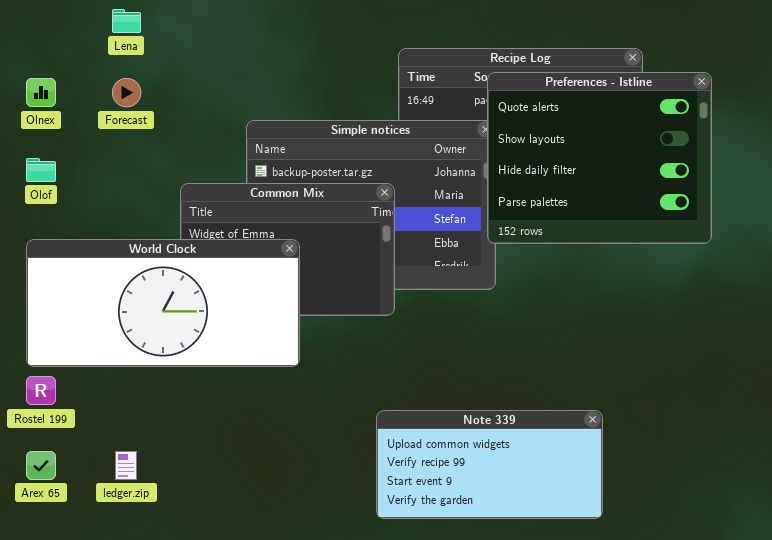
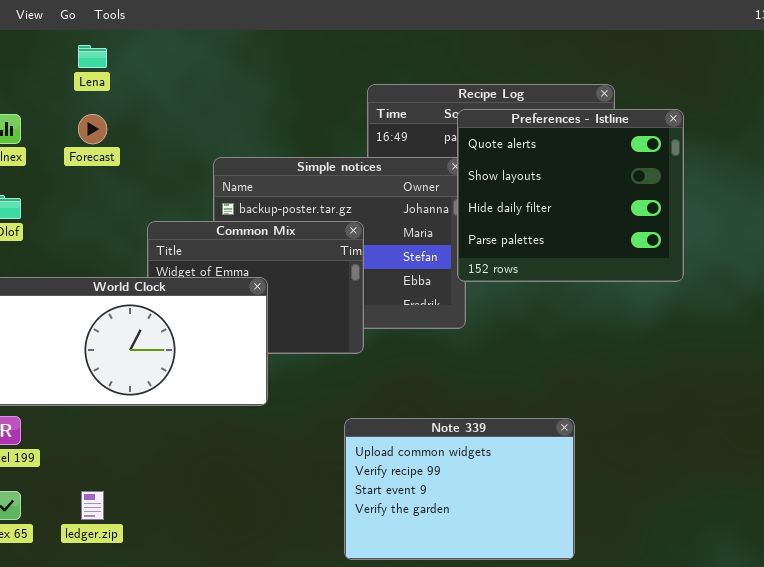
Note 339: [376,410,603,519] -> [344,418,575,560], resized

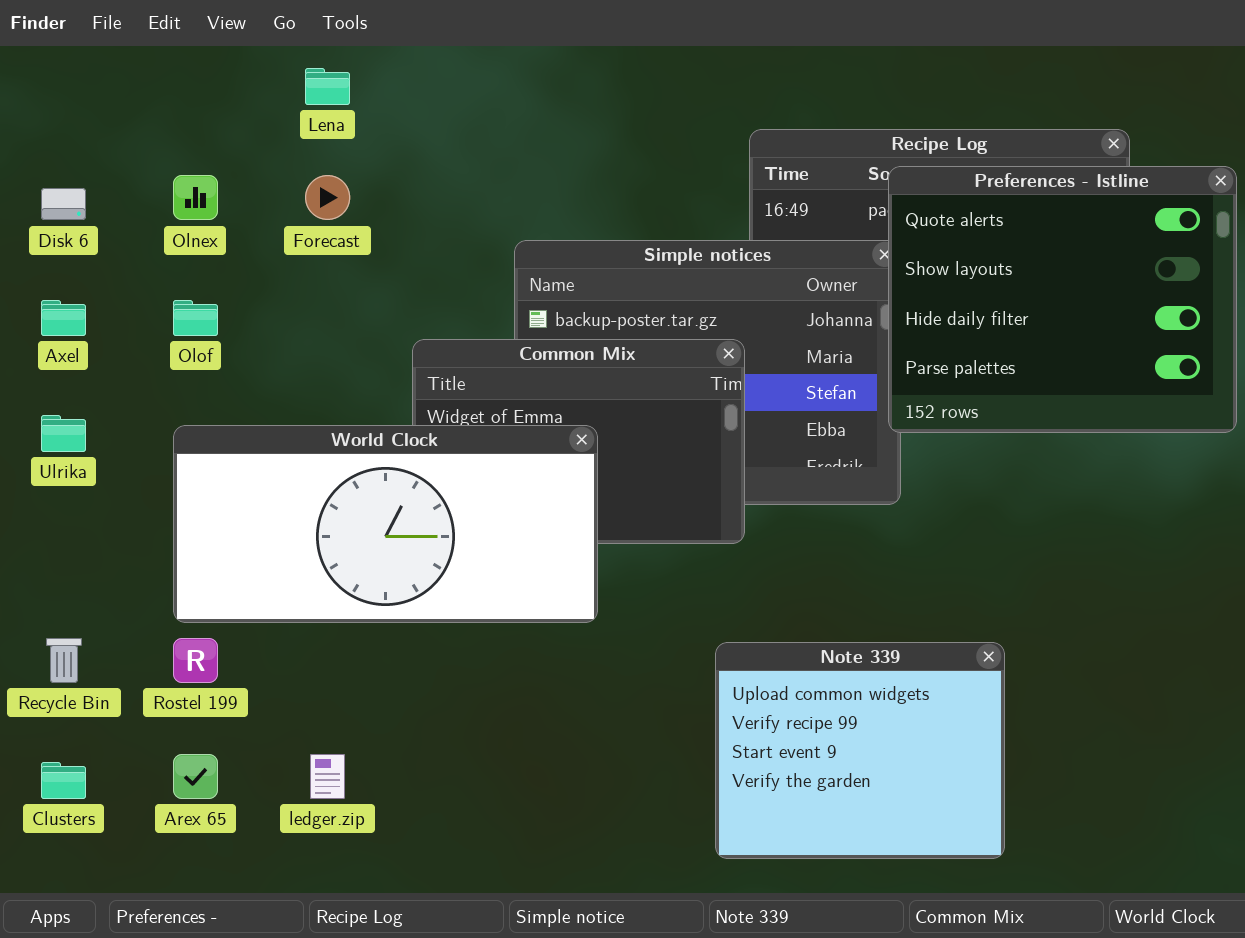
Note 339: [344,418,575,560] -> [715,642,1005,859], resized

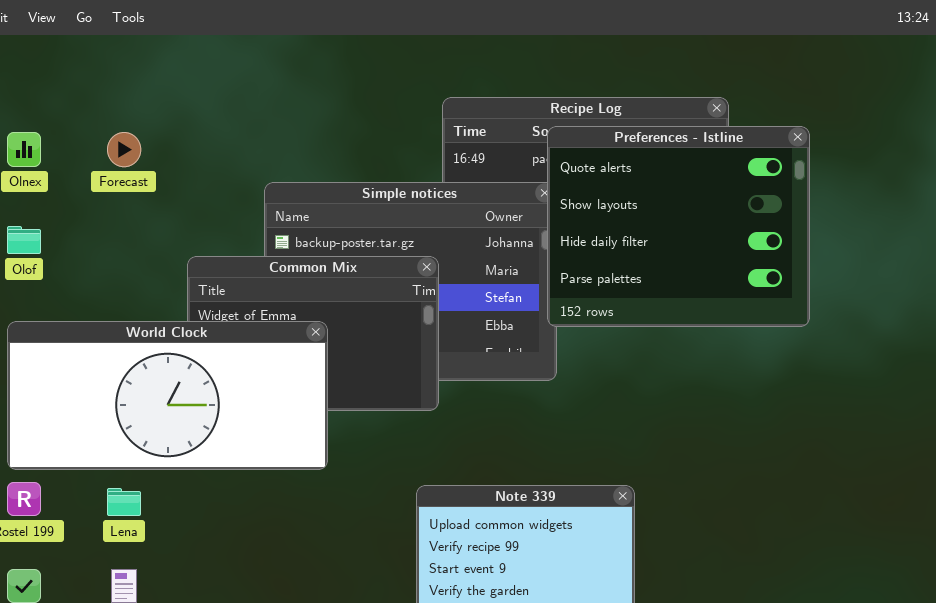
Lena: [305,68,350,105] -> [107,488,141,516], moved

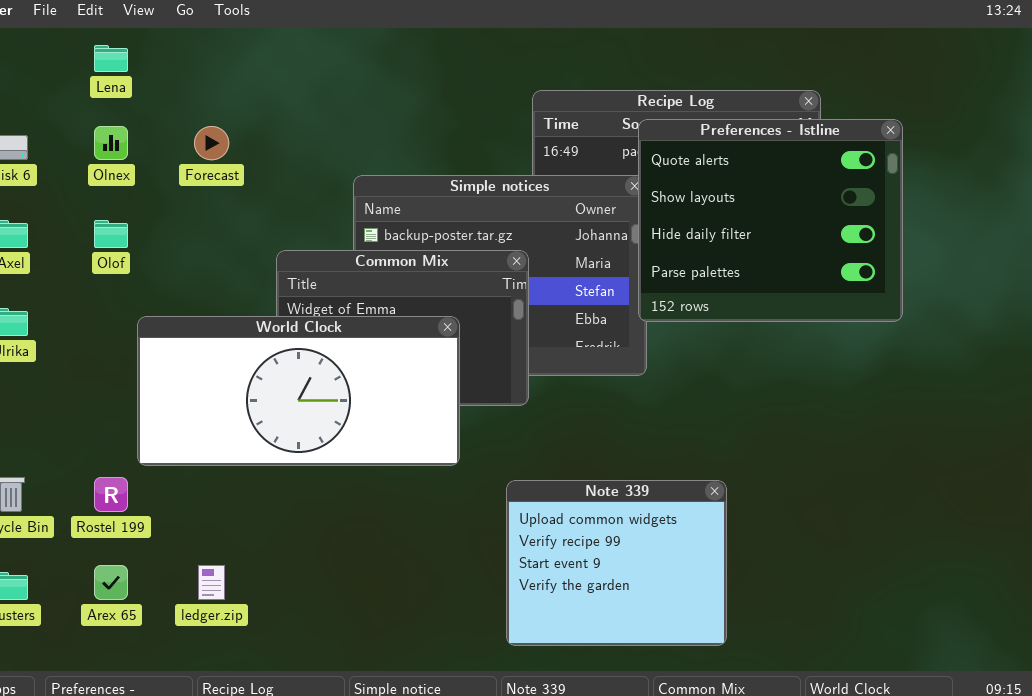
World Clock: [7,321,328,470] -> [137,316,460,466], moved
Lena: [107,488,141,516] -> [94,45,128,72], moved

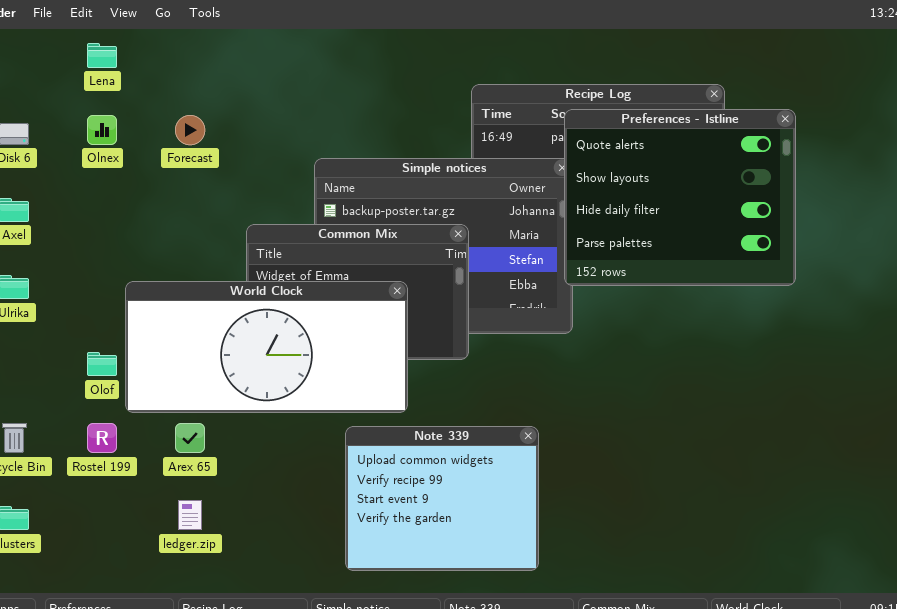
Olof: [94,220,128,248] -> [87,352,117,376], moved
Note 339: [506,480,727,646] -> [345,426,539,571], moved
Arex 65: [94,565,128,600] -> [175,423,205,453], moved

